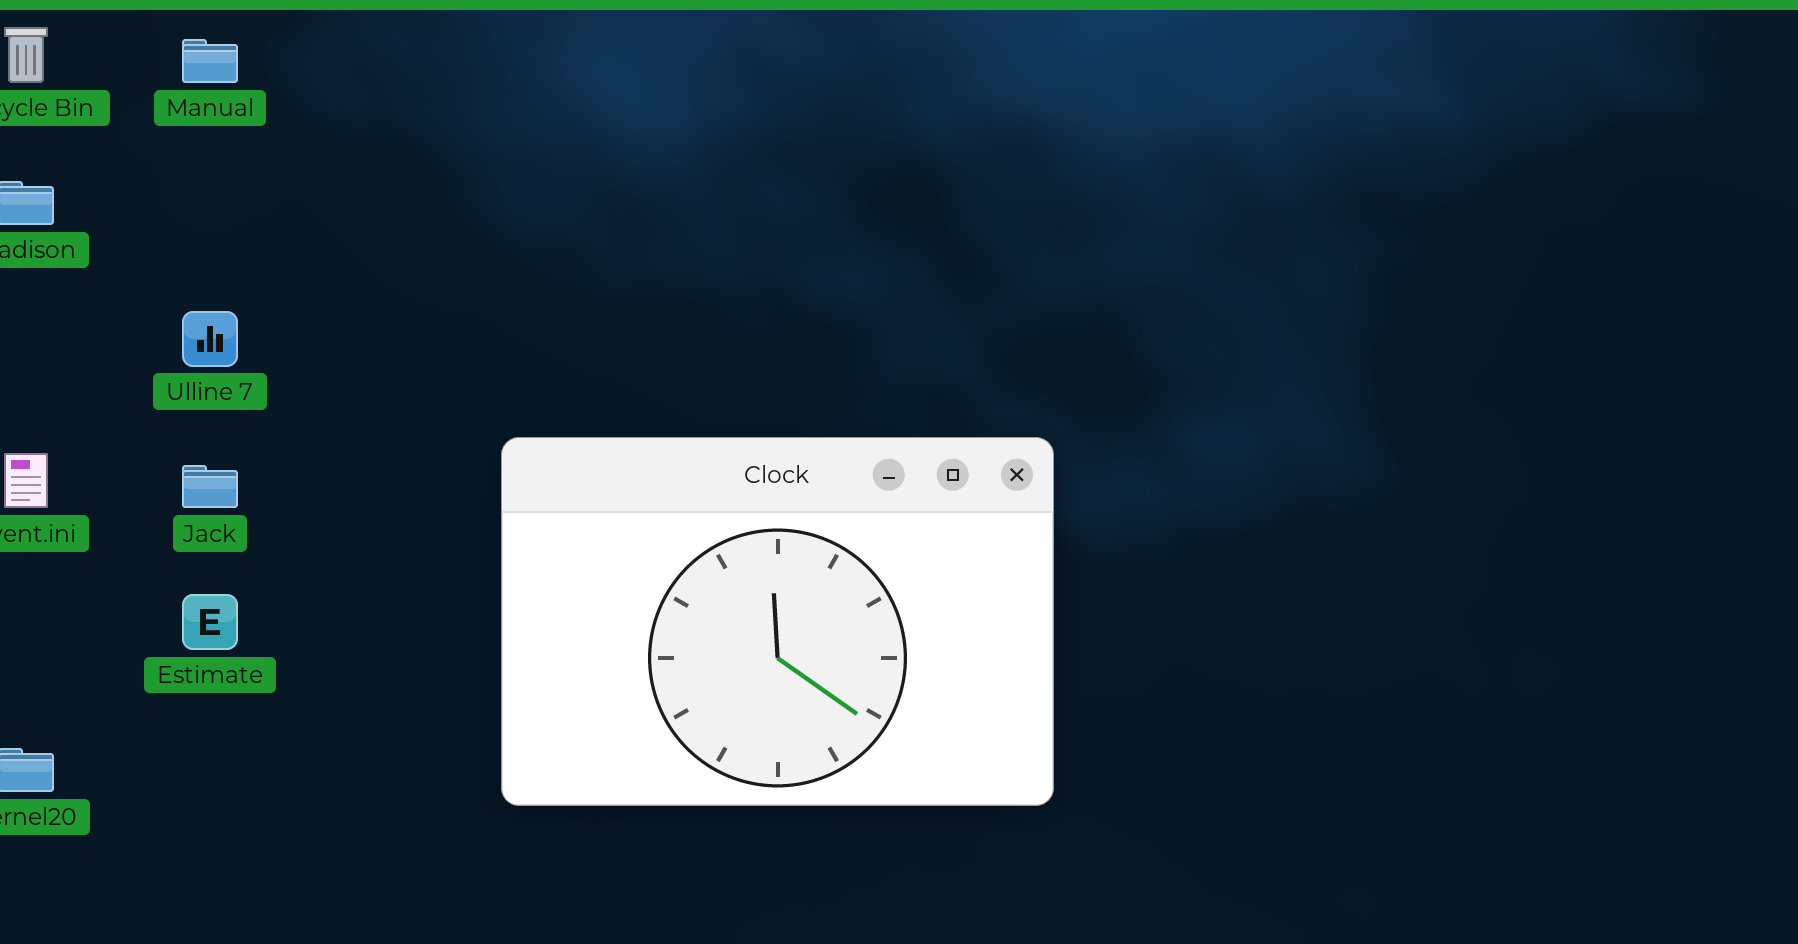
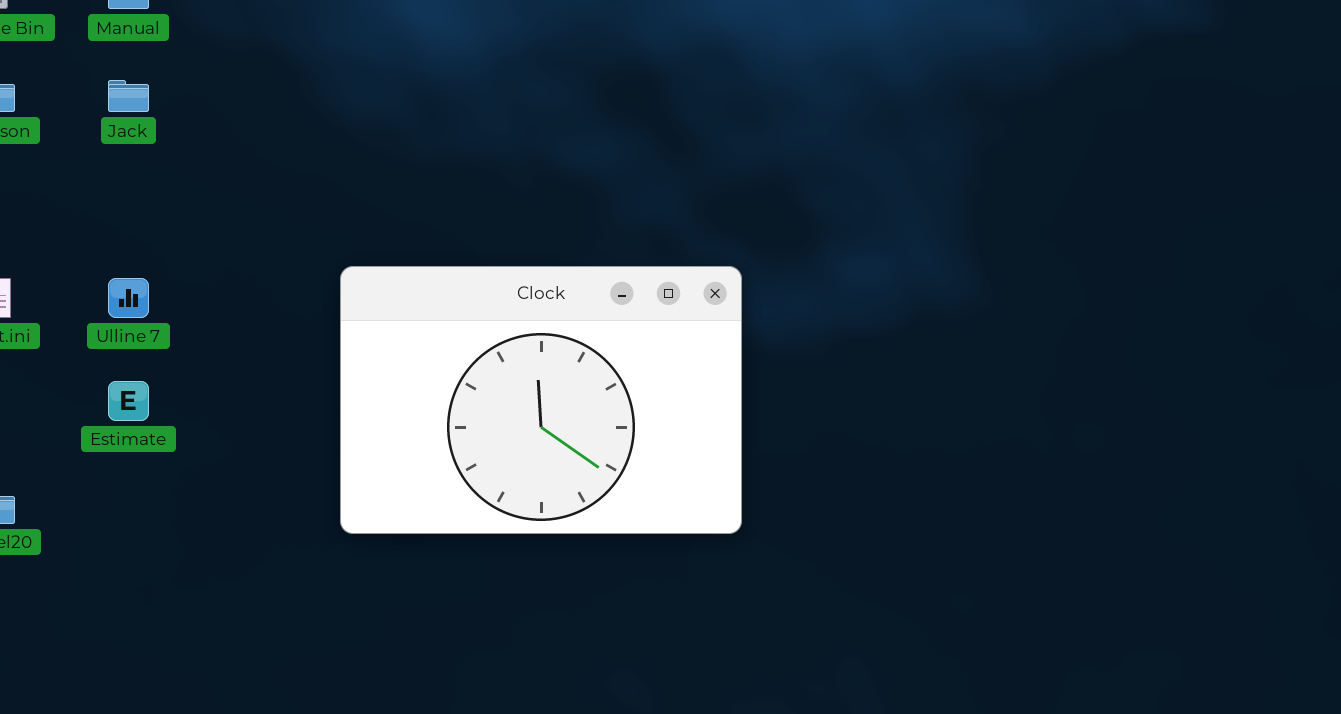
Ulline 7: [182,311,238,367] -> [108,278,149,318], moved
Jack: [182,465,238,508] -> [108,80,149,112], moved

